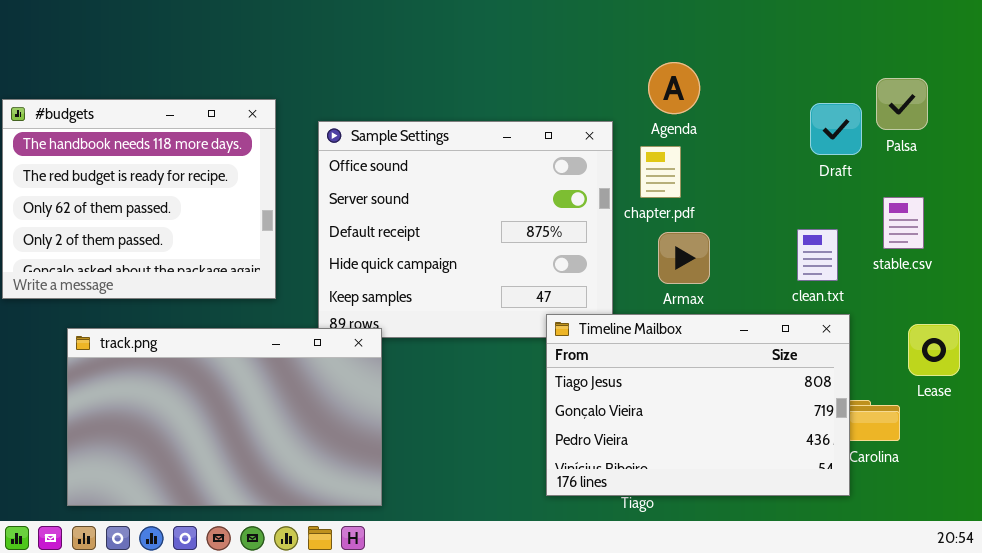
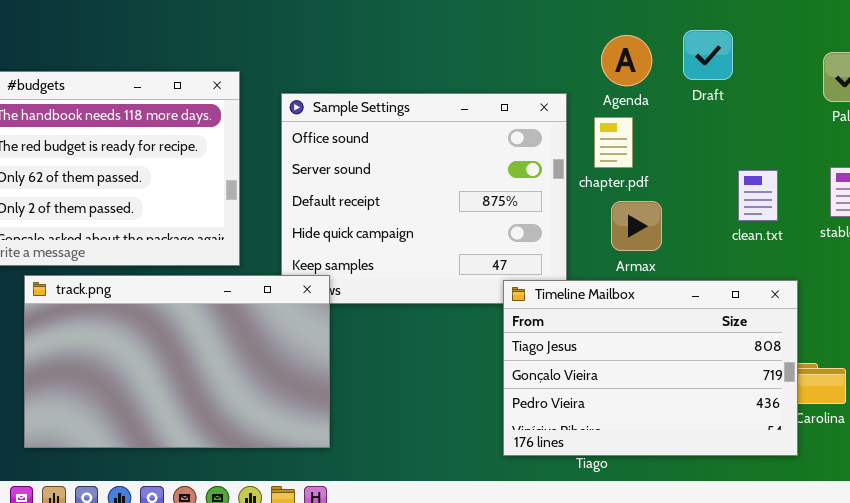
Draft: [810,103,862,155] -> [683,30,733,80], moved
clean.txt: [797,229,838,281] -> [738,170,778,221], moved
track.png: [67,328,382,506] -> [24,275,330,448], moved

